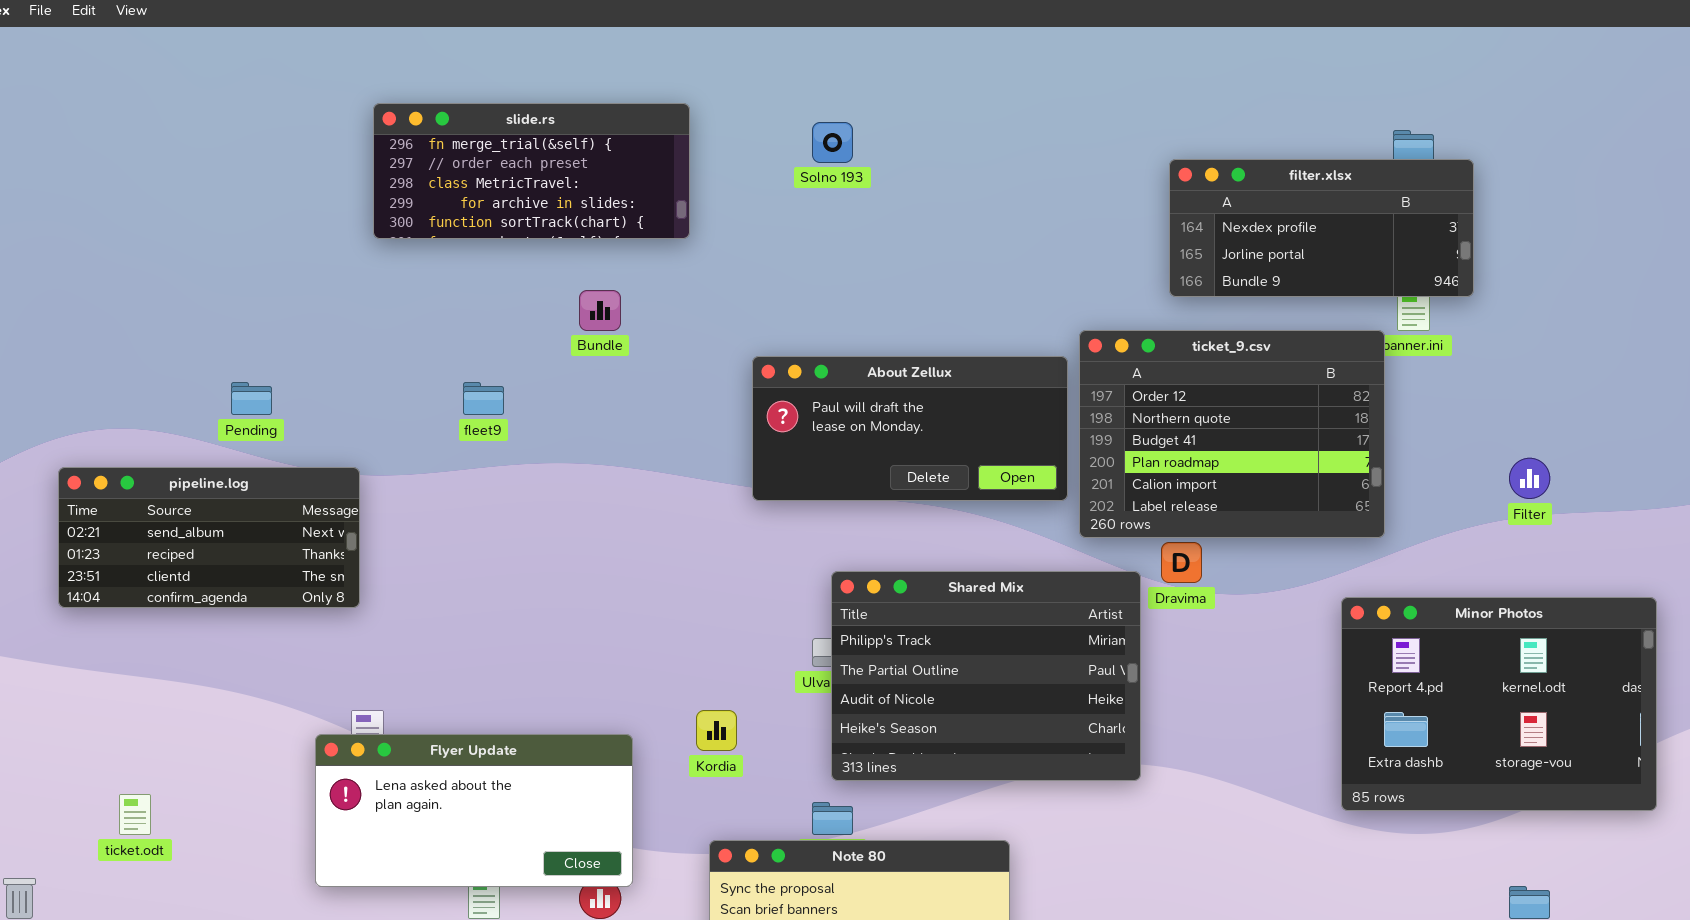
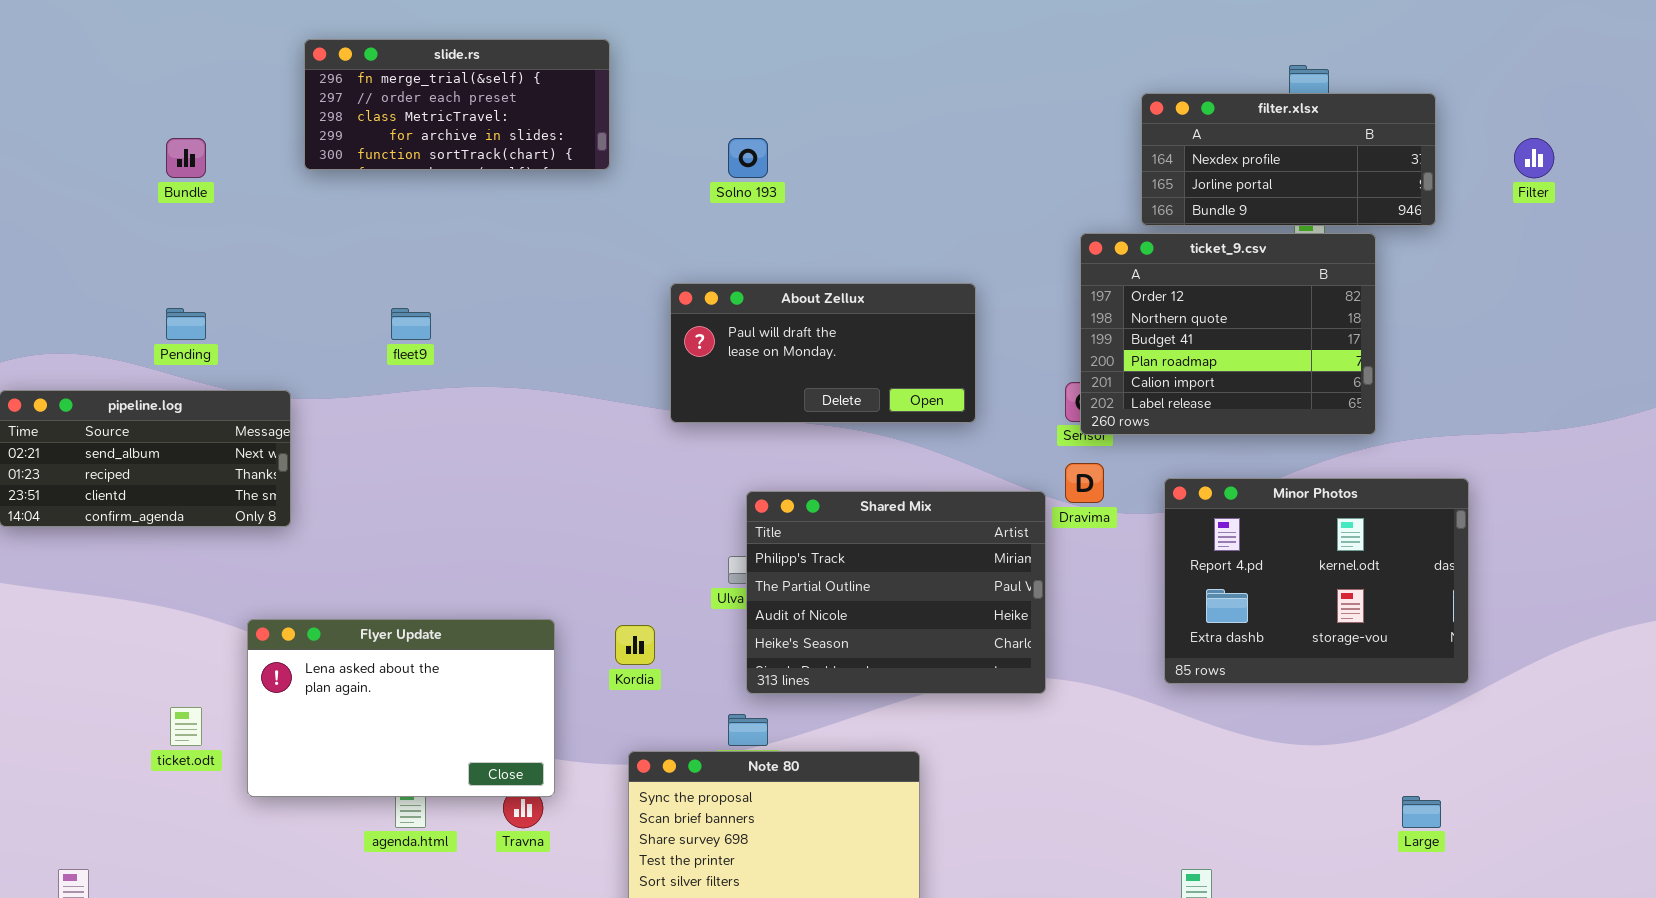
Solno 193: [812,122,853,163] -> [728,138,768,178], moved
filter.xlsx: [1169,159,1474,297] -> [1141,93,1436,226], moved
Bundle: [579,290,621,331] -> [166,138,206,178], moved
ticket_9.csv: [1079,330,1385,538] -> [1080,233,1376,435], moved
Filter: [1509,458,1550,499] -> [1514,138,1554,178], moved
Minor Photos: [1341,597,1657,811] -> [1164,478,1469,684], moved
Flyer Update: [315,734,633,887] -> [247,619,555,797], resized
ticket.odt: [119,794,151,835] -> [170,707,202,746], moved

